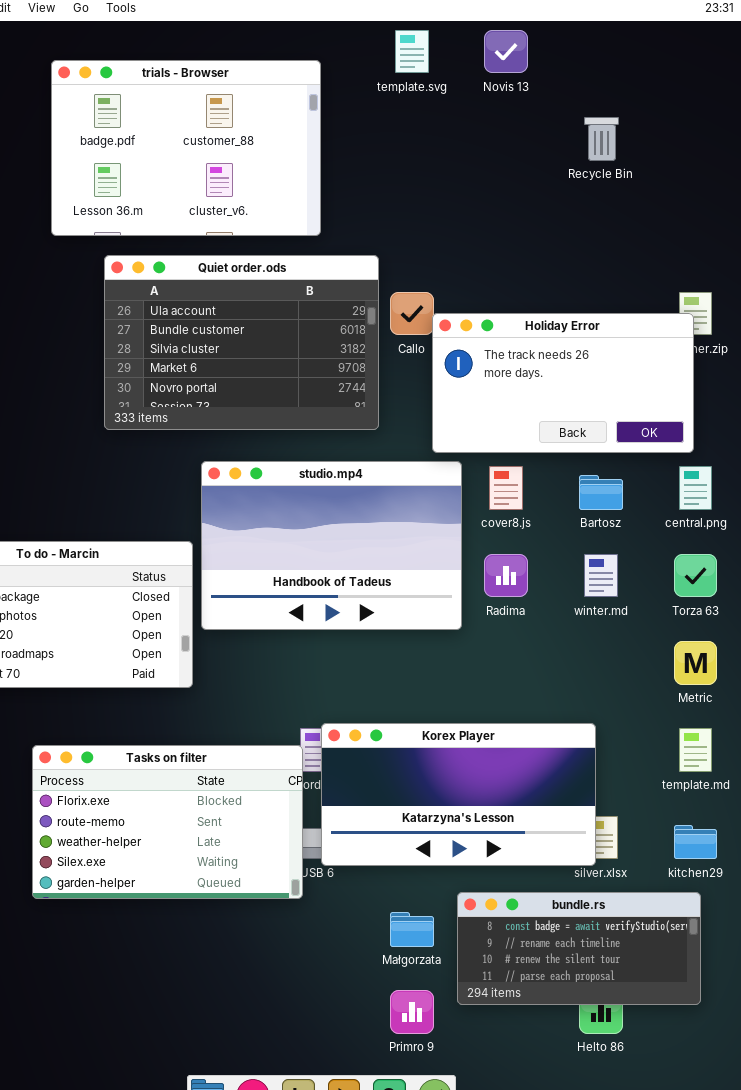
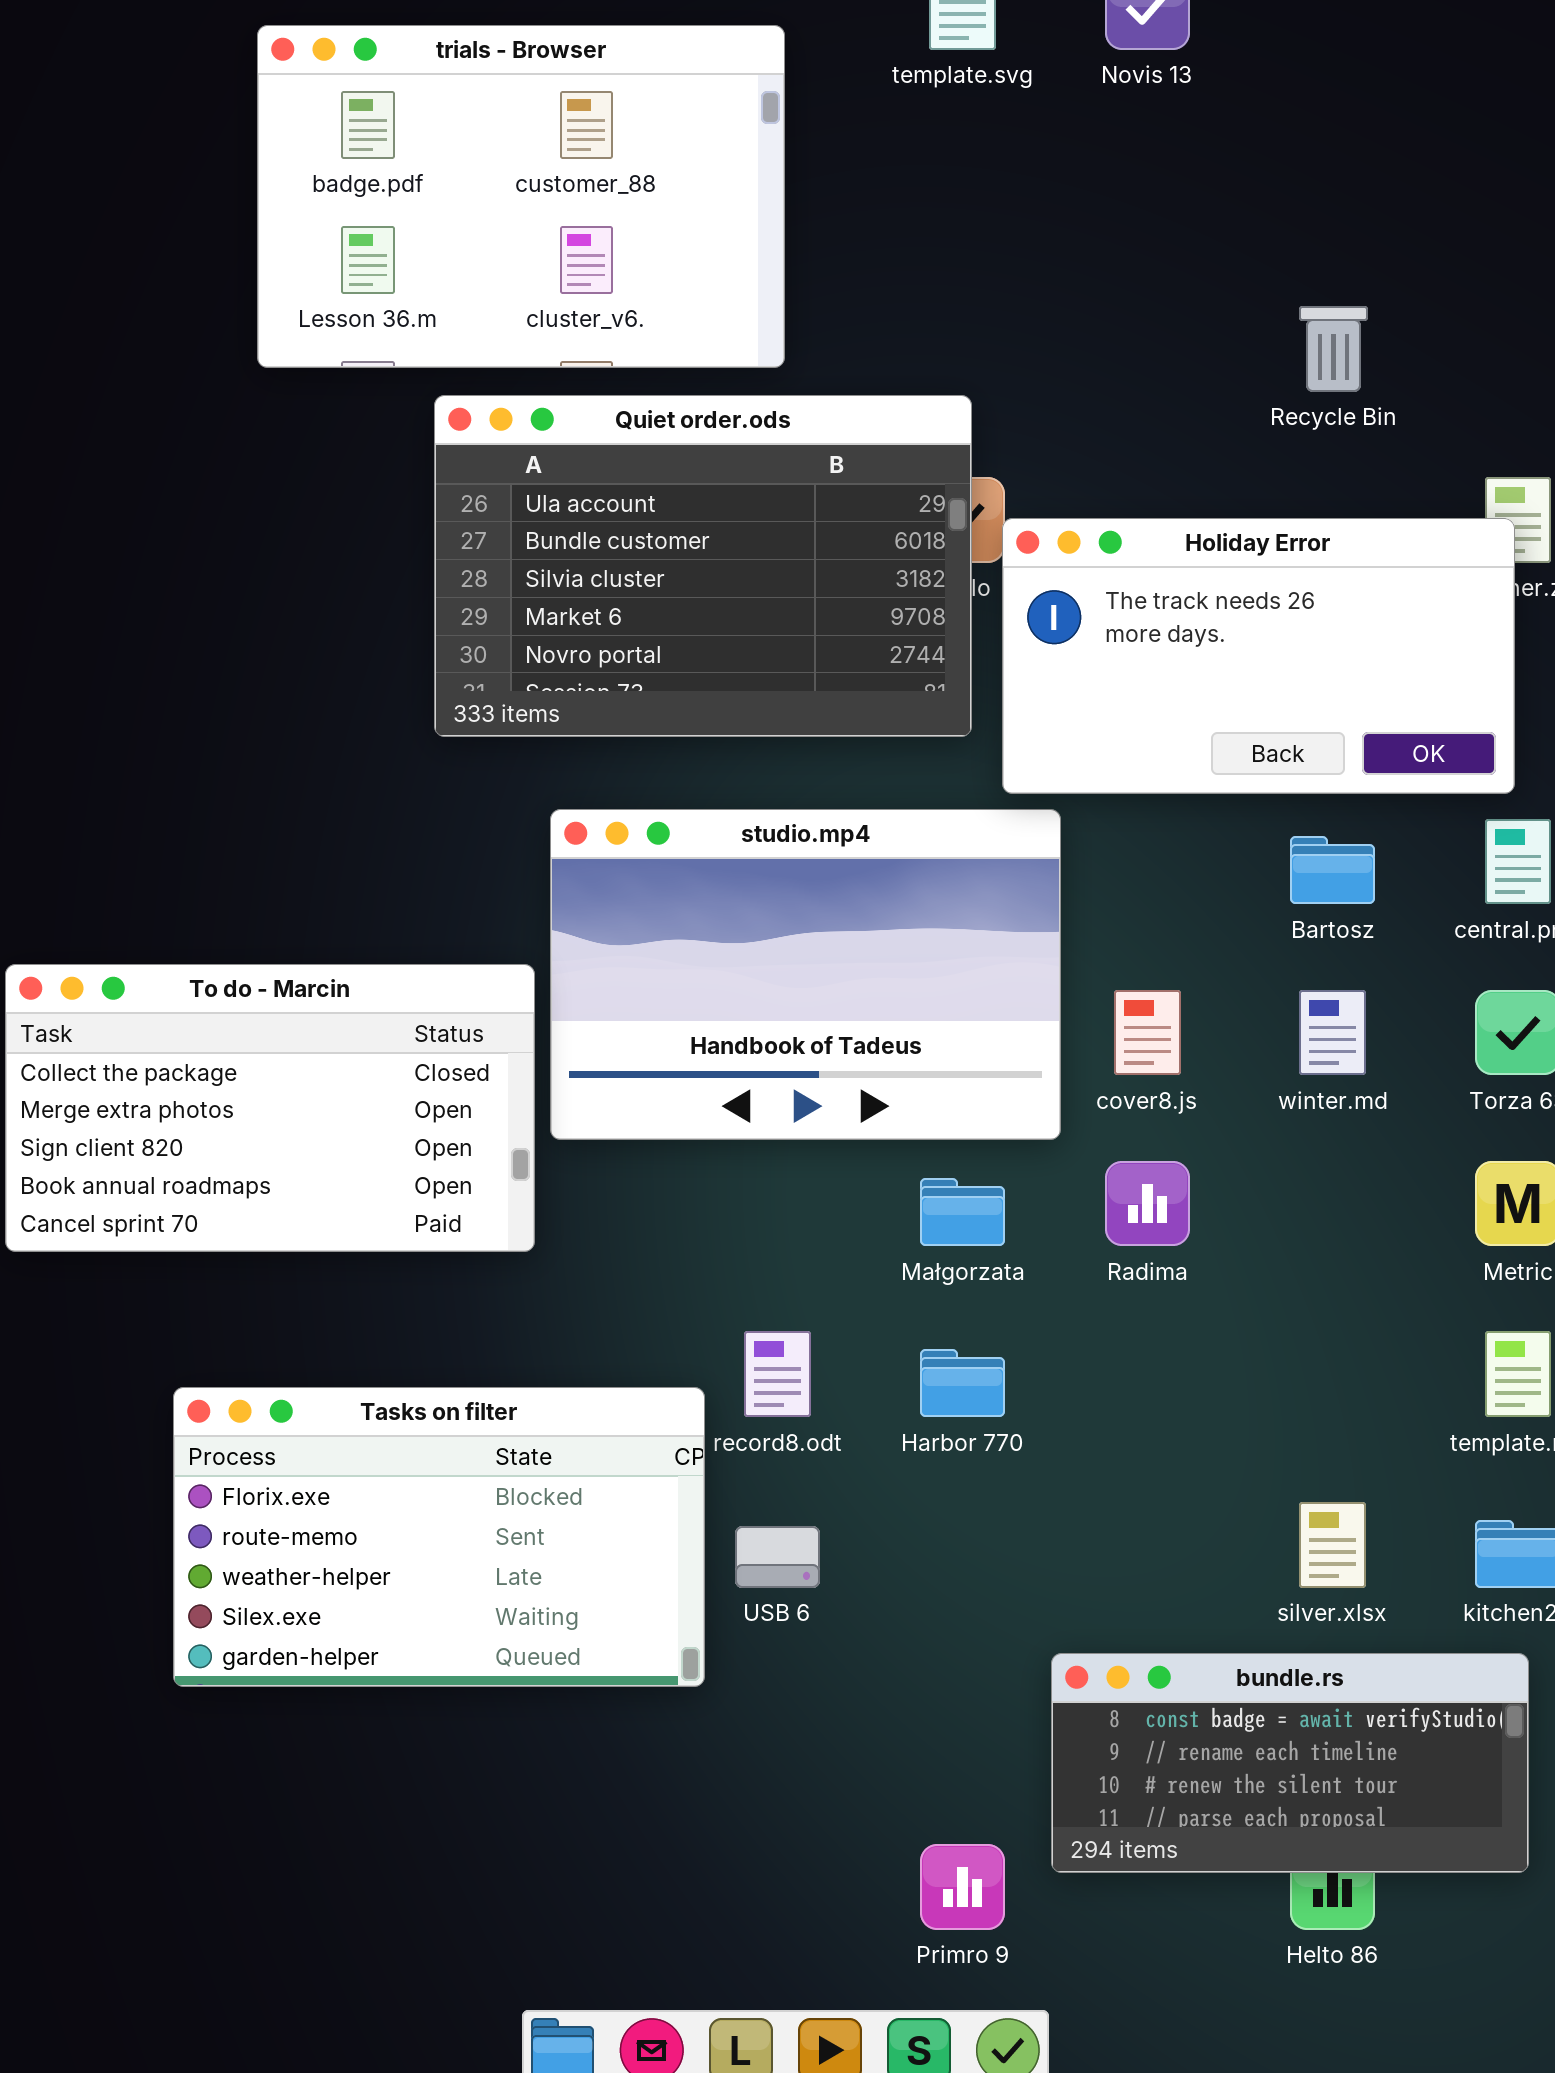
Recycle Bin: [584,117,619,161] -> [1299,306,1368,392], moved
Quiet order.ods: [104,255,379,430] -> [434,395,972,737], moved
cover8.js: [489,466,523,510] -> [1114,990,1181,1075], moved
Radima: [484,554,528,597] -> [1105,1161,1190,1246], moved
Korex Player: [321,723,596,866] -> none, closed
Tasks on filter: [32,745,303,899] -> [173,1387,705,1687], moved
Małgorzata: [390,912,434,947] -> [920,1178,1005,1246], moved

